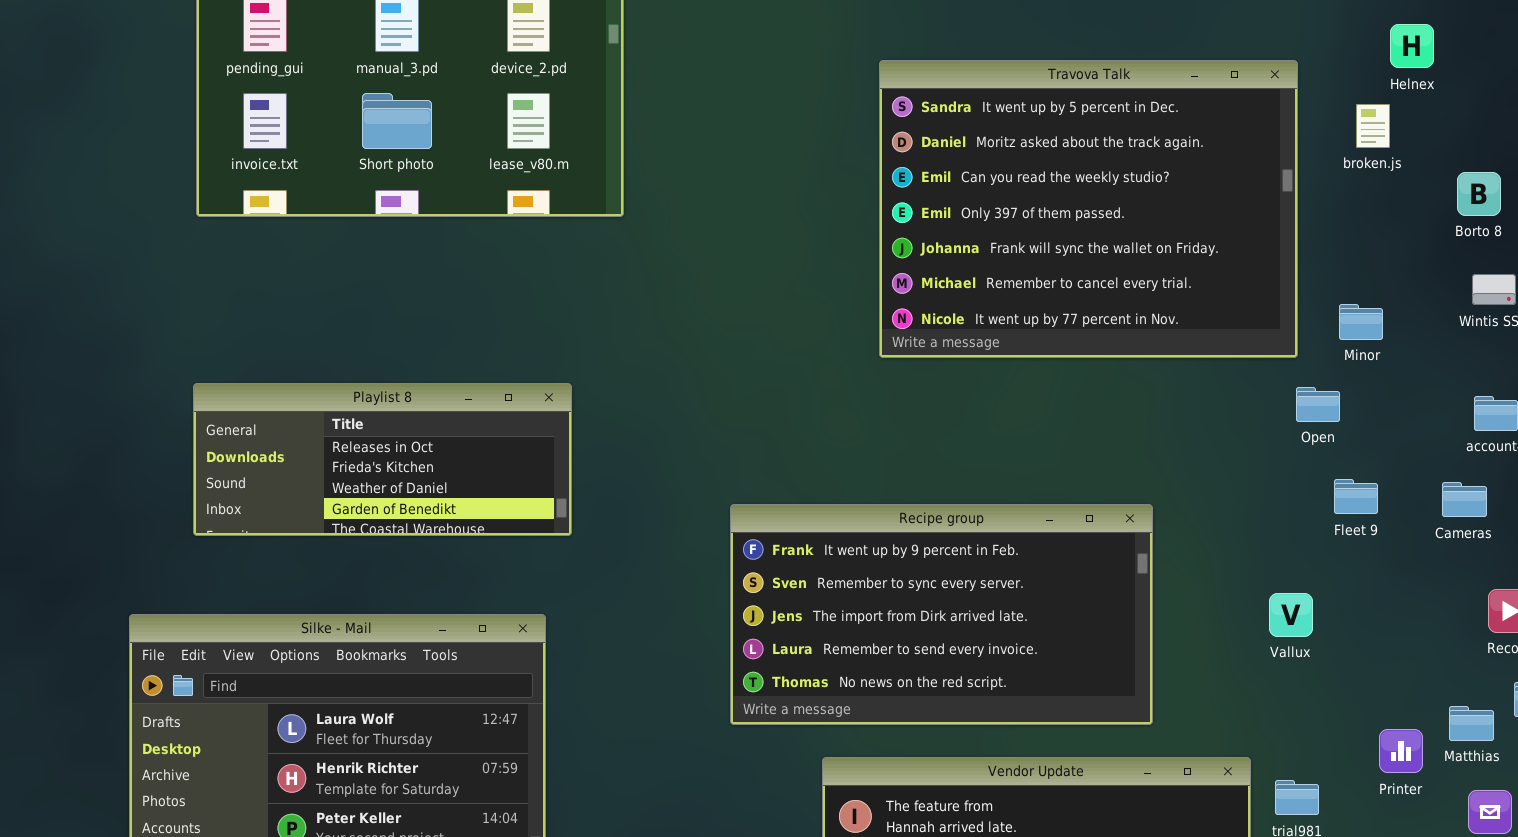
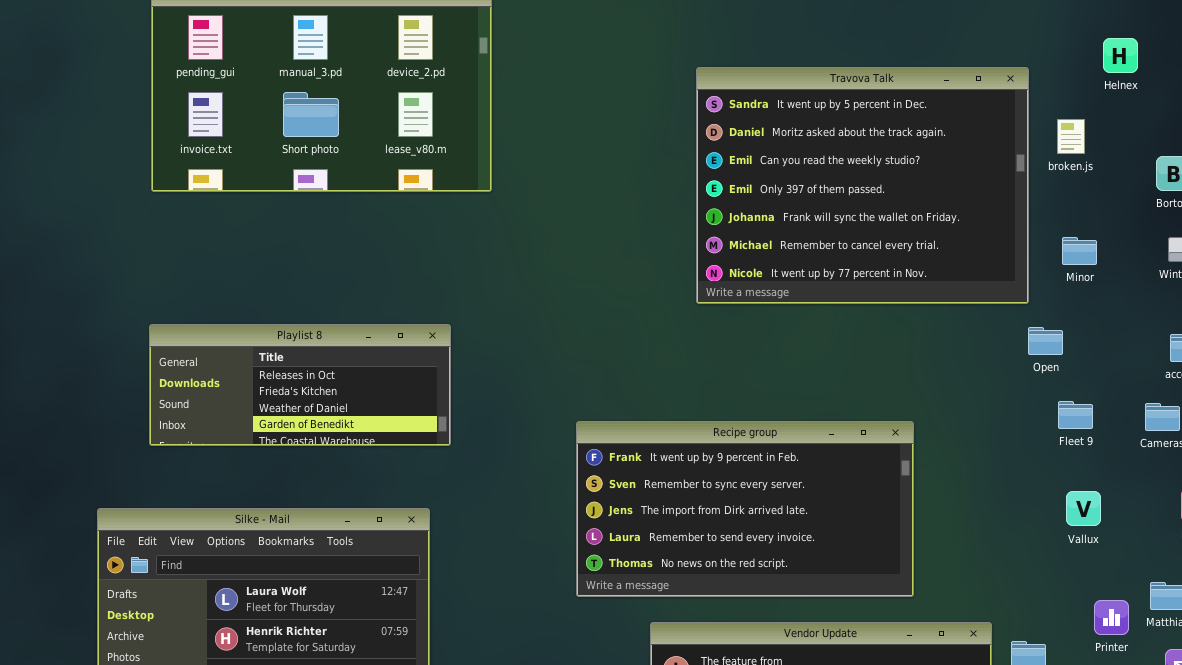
broken.js: [1356,104,1390,148] -> [1057,119,1085,154], moved
Minor: [1339,304,1383,340] -> [1062,237,1097,265], moved
Vallux: [1269,593,1313,637] -> [1066,491,1101,526], moved

